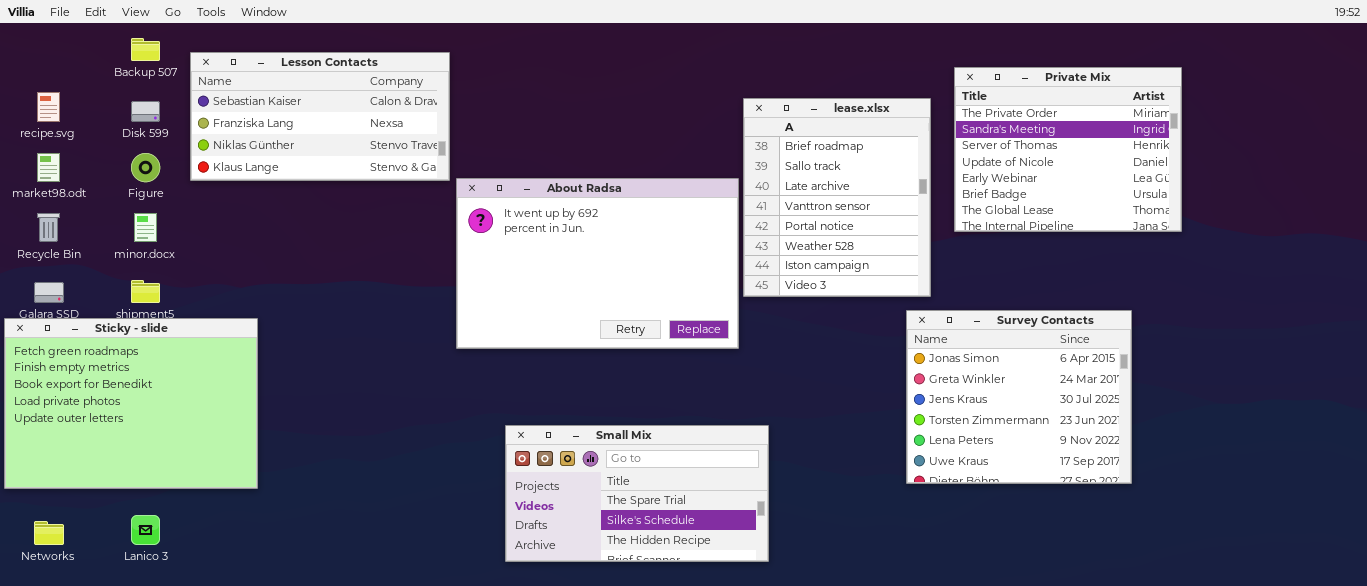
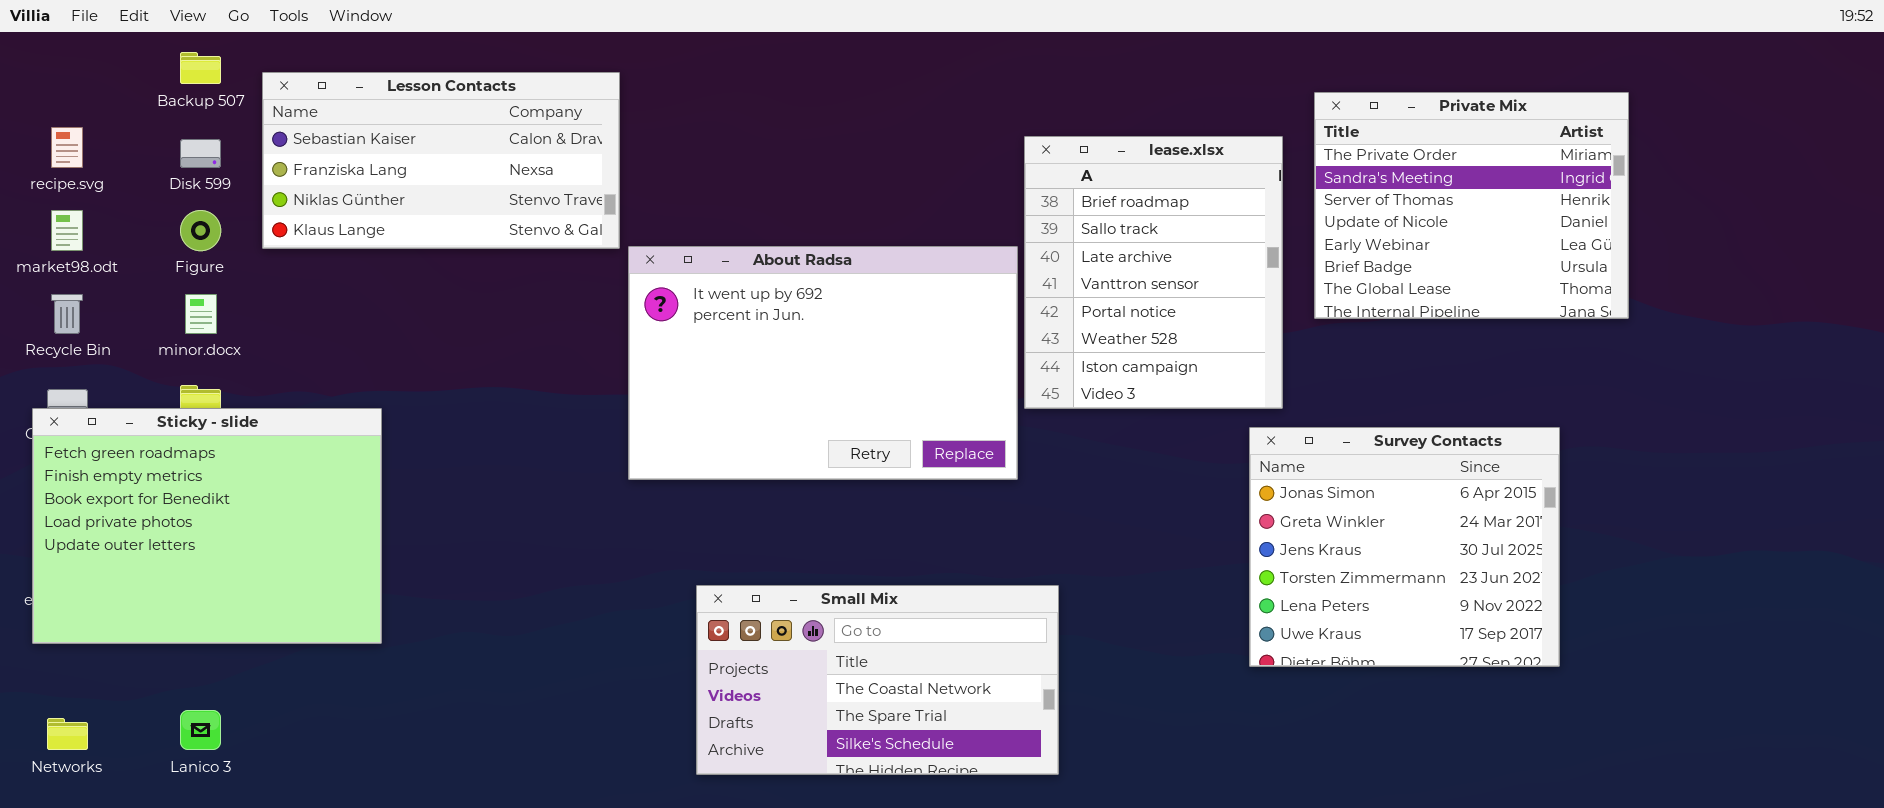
Sticky - slide: [4,318,258,489] -> [32,408,382,644], moved
Small Mix: [505,425,769,562] -> [696,585,1059,775], scrolled up 1 row

